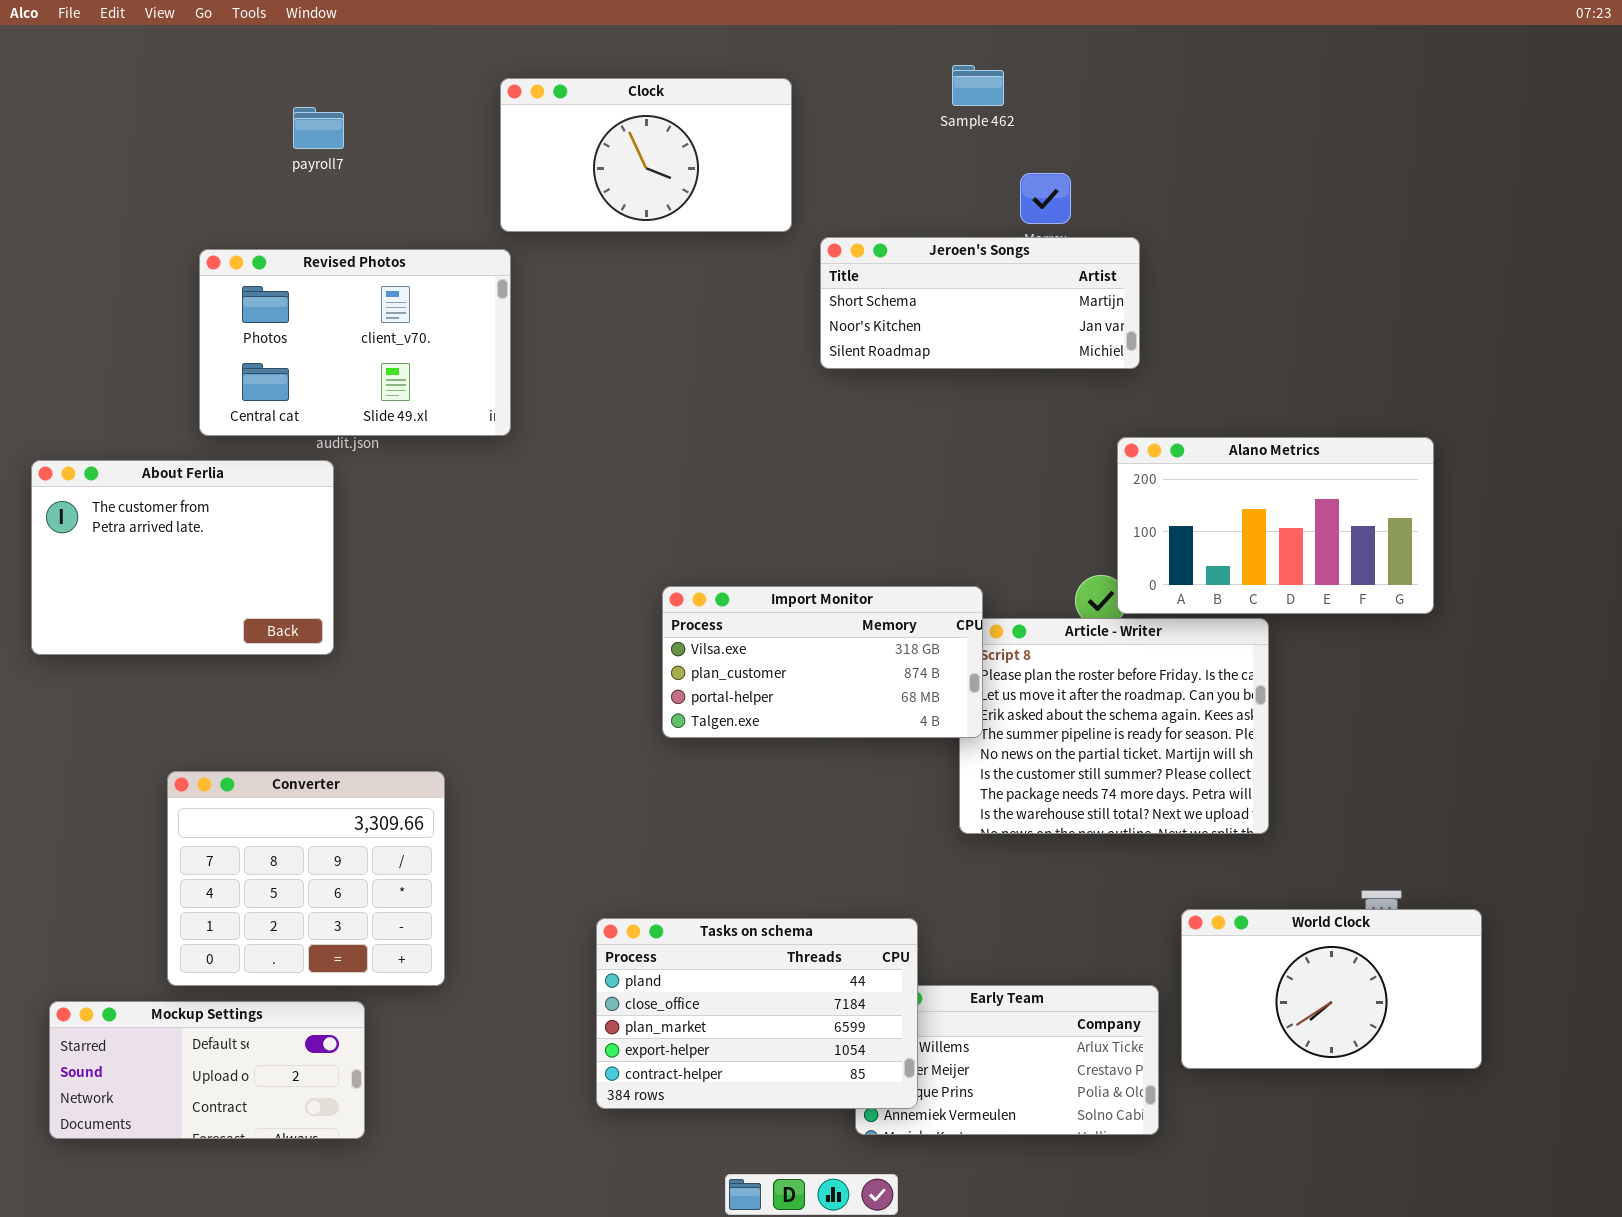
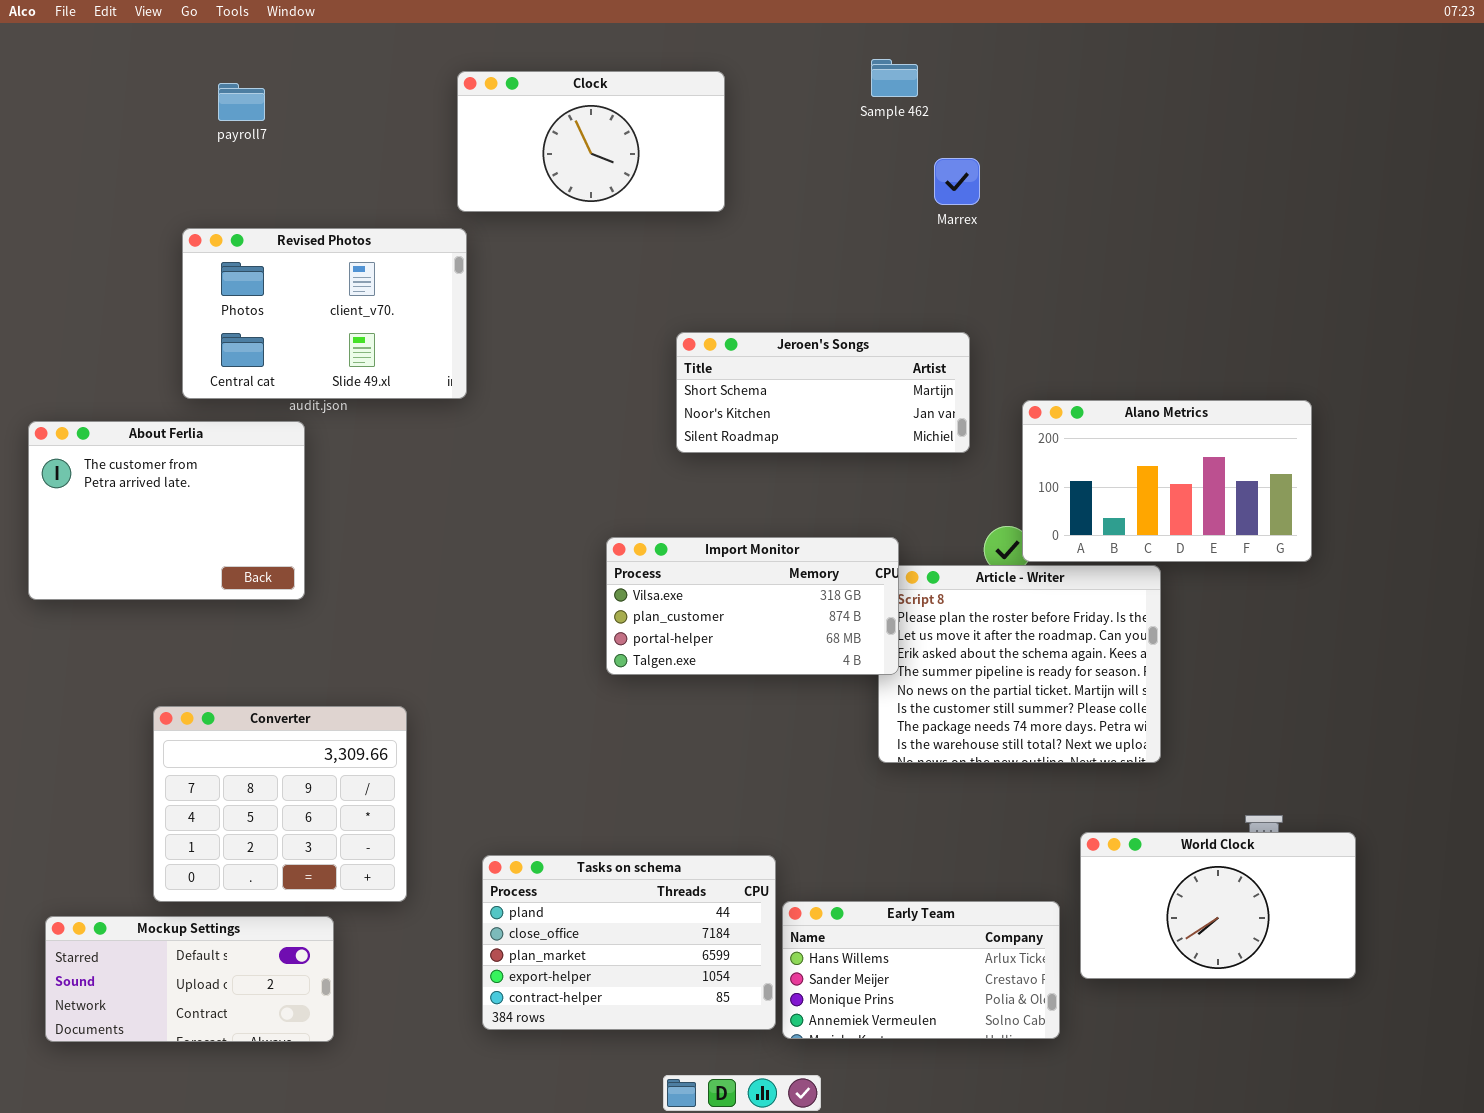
payroll7: [293,107,344,149] -> [218,83,265,121], moved
Jeroen's Songs: [820,237,1140,369] -> [676,332,970,453], moved
Tasks on schema: [596,918,918,1109] -> [482,855,776,1030], moved

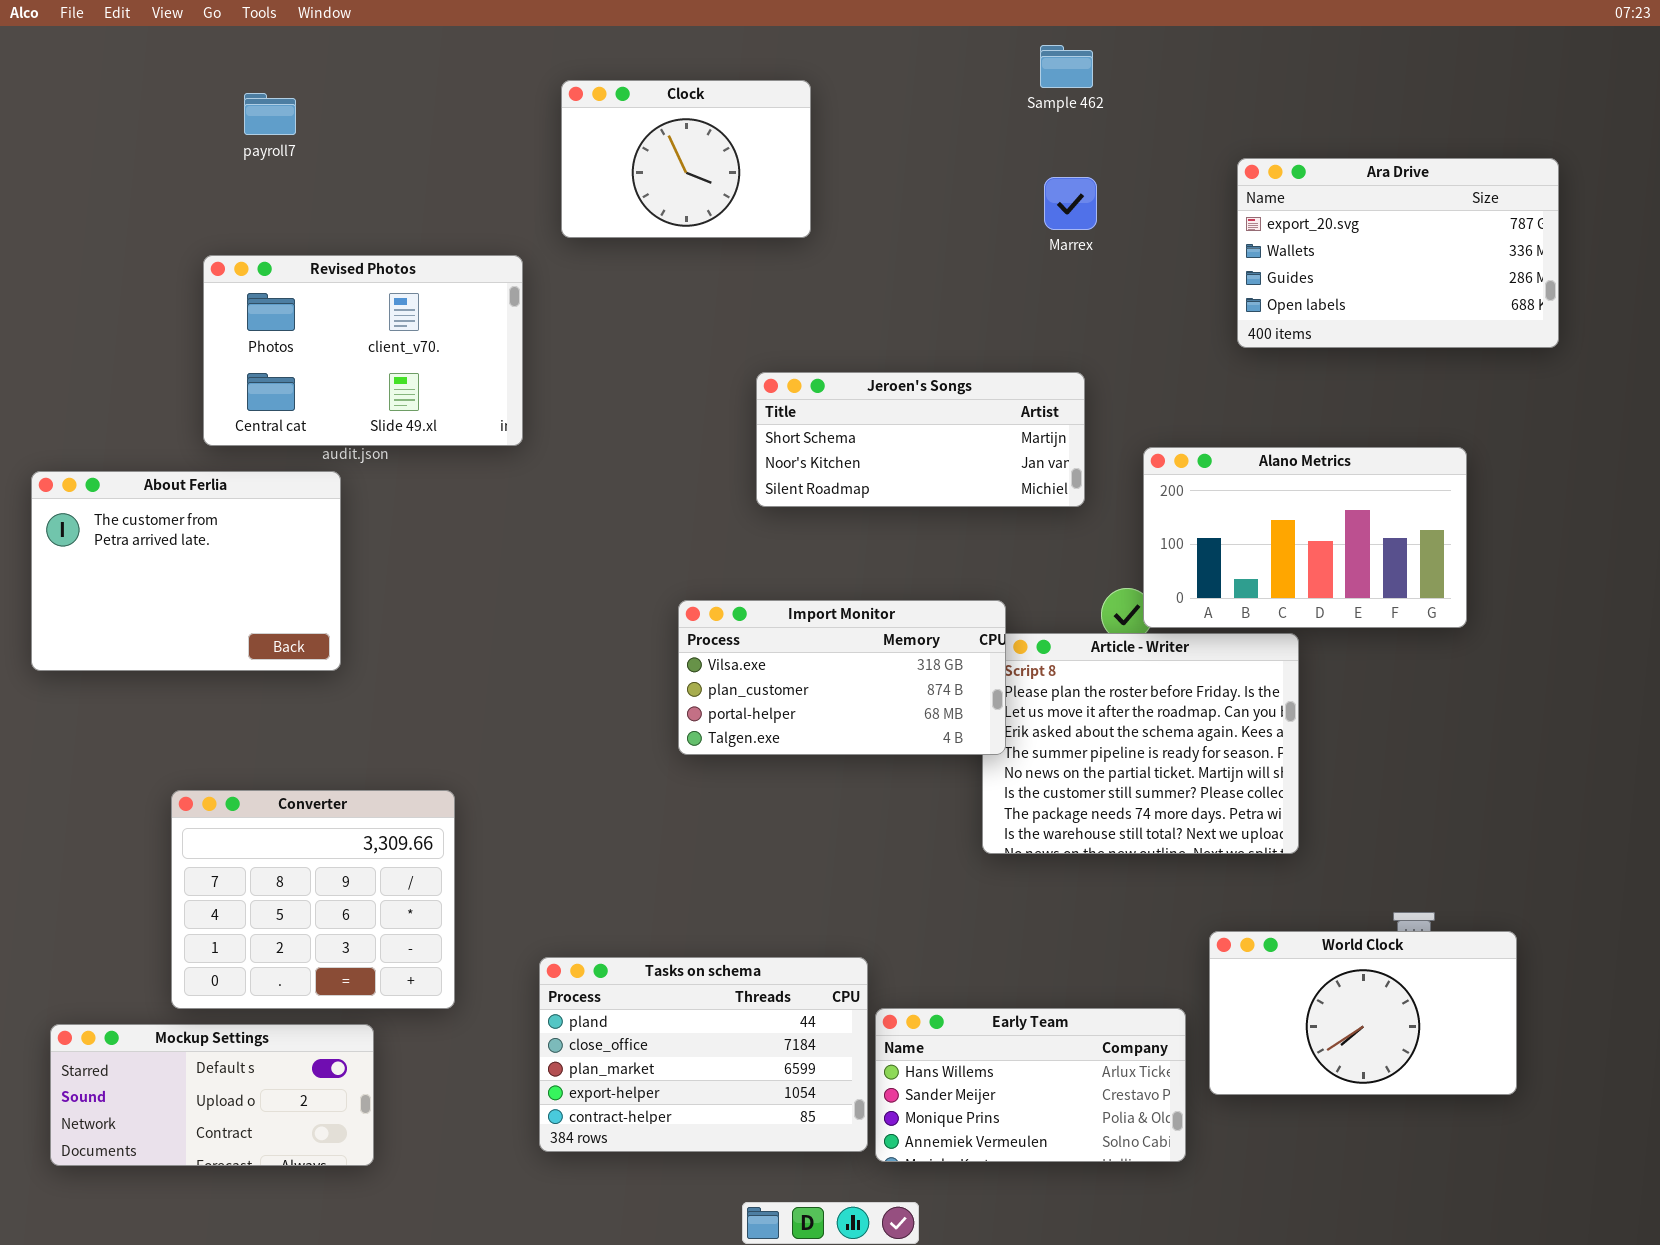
Sample 462: [871,59,918,97] -> [1040,45,1093,88], moved
Clock: [457,71,725,212] -> [561,80,811,238], resized
Ara Drive: none -> [1237,158,1559,348], opened

